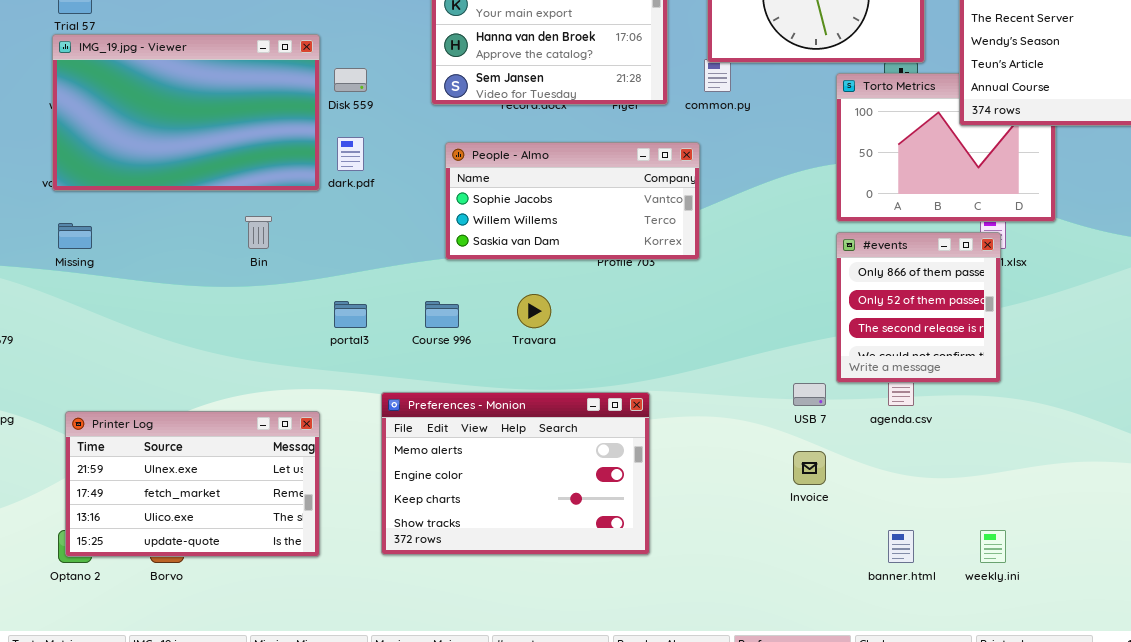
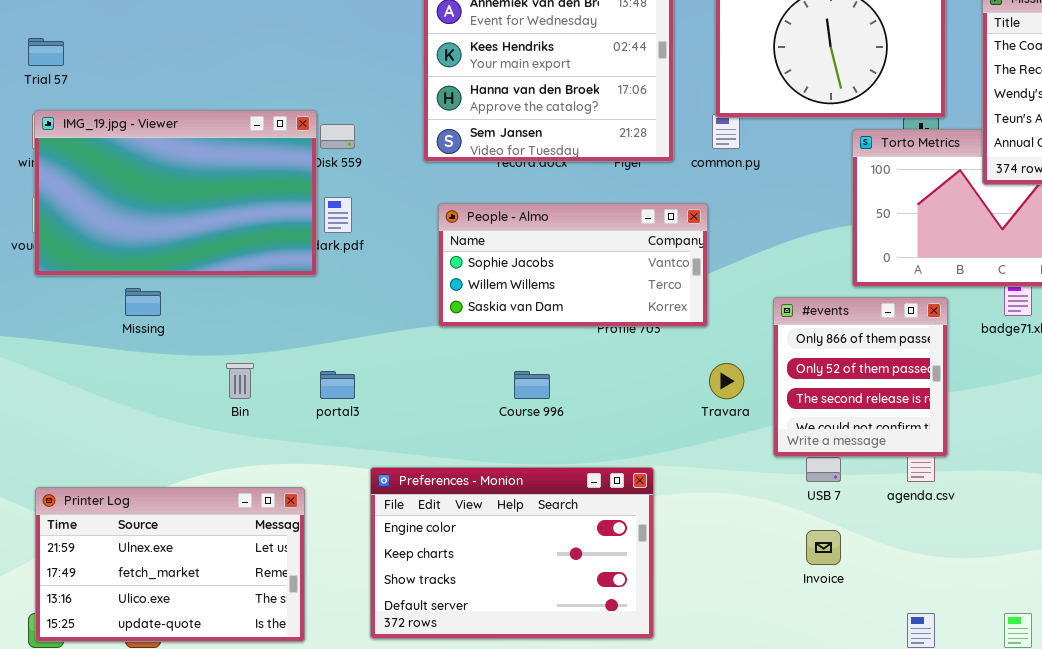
IMG_19.jpg - Viewer: [52,34,320,191] -> [34,110,317,276], moved
Bin: [245,216,272,249] -> [226,363,254,399], moved
Missing: [58,223,92,249] -> [125,288,161,316], moved
#events: [836,232,1001,383] -> [773,297,948,457], moved
Travara: [517,294,551,328] -> [709,363,744,399], moved
Course 996: [425,301,459,328] -> [514,371,550,399], moved
Preferences - Monion: [381,392,650,555] -> [370,467,654,639], scrolled down 1 row

